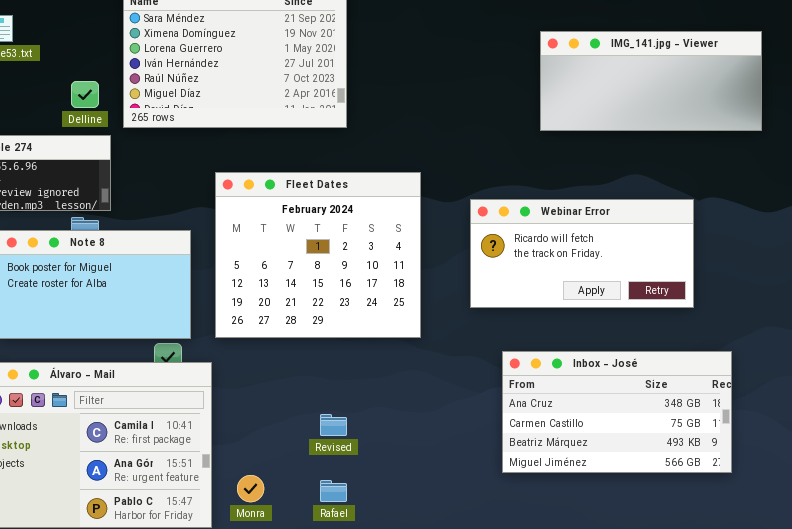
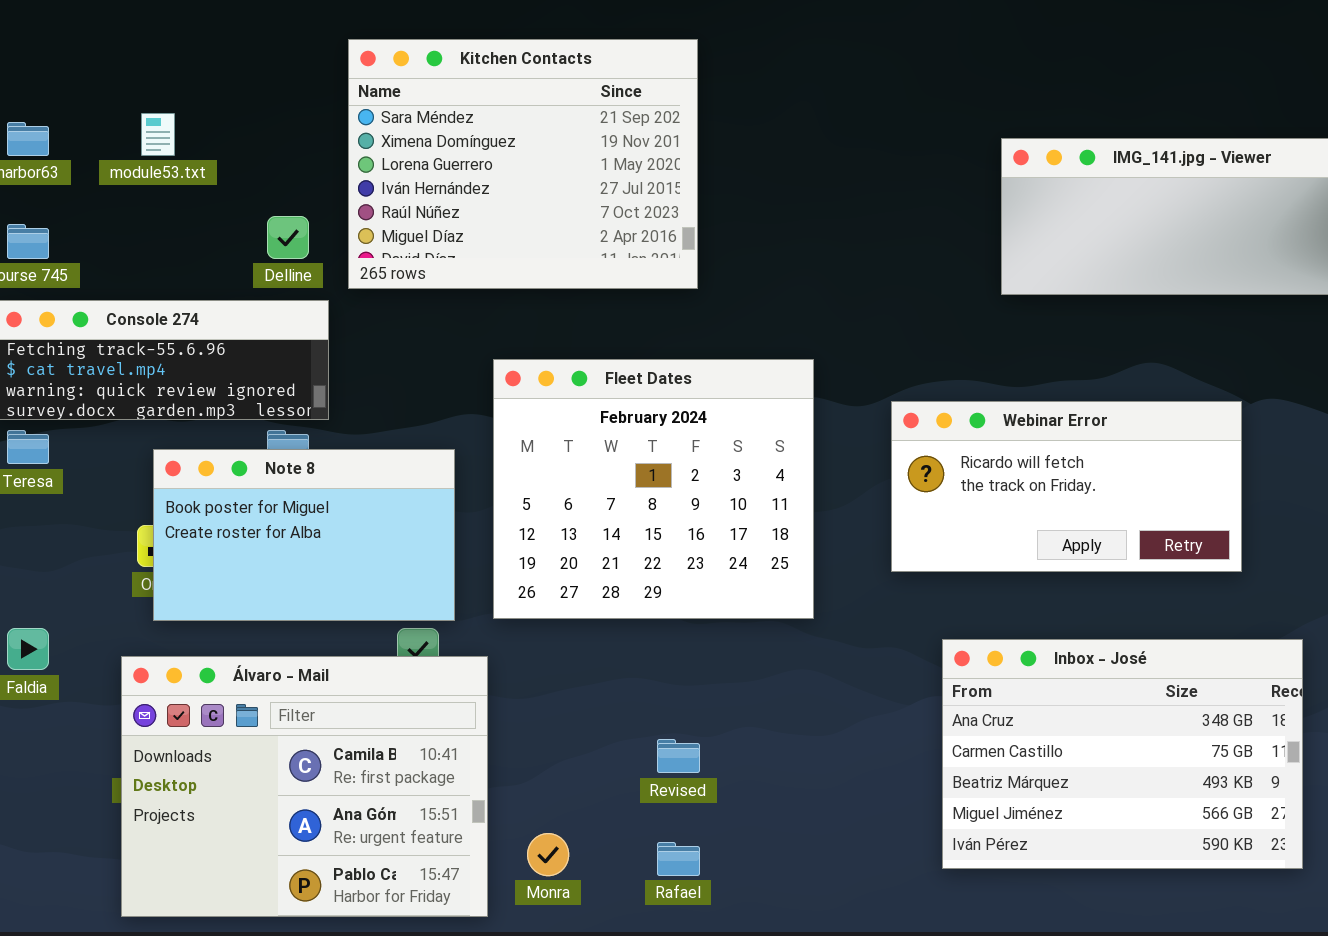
Inbox - José: [502,351,732,473] -> [942,639,1303,869], resized

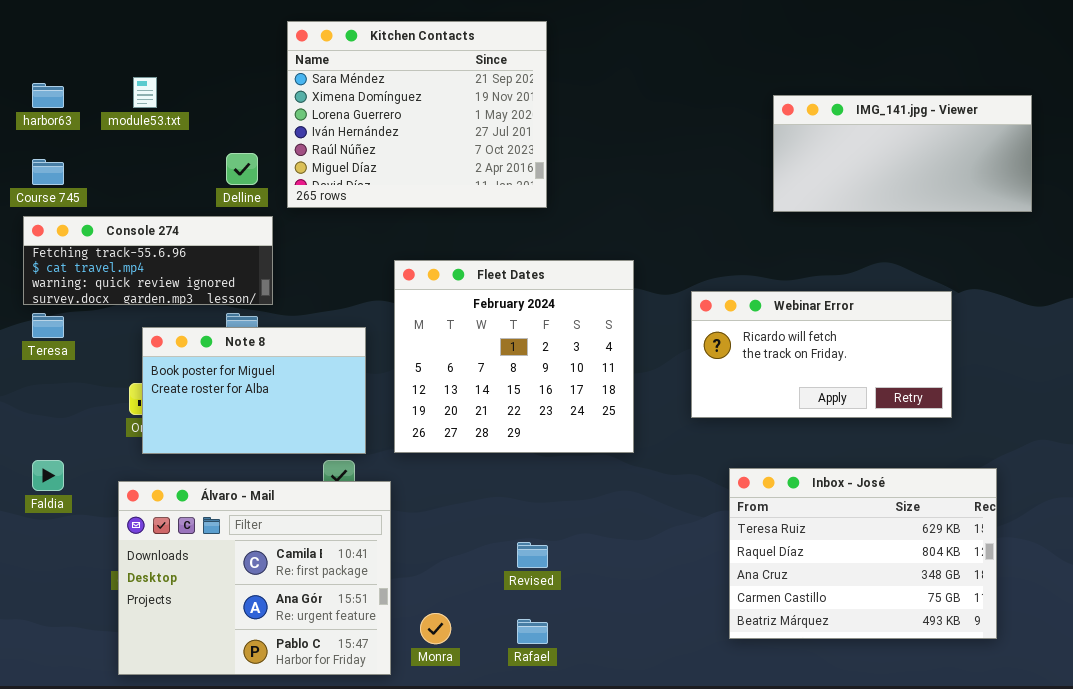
Inbox - José: [942,639,1303,869] -> [729,468,997,639], scrolled up 2 rows

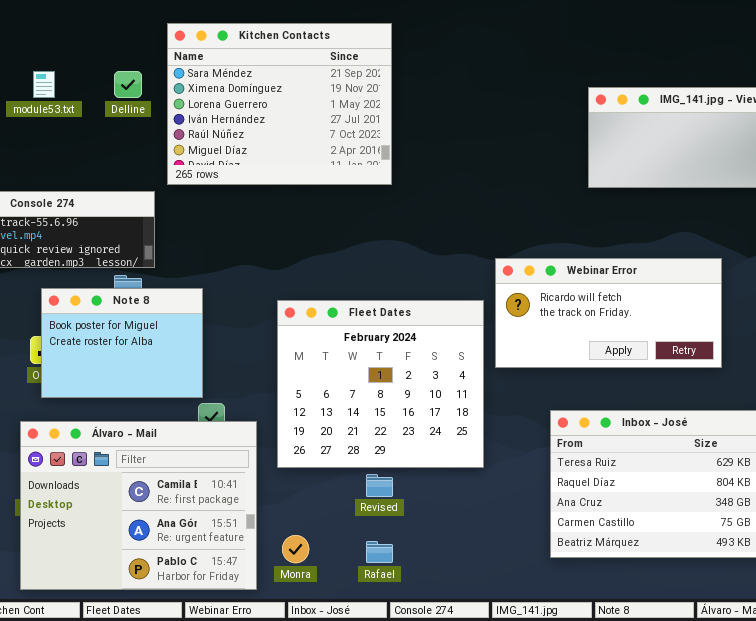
Delline: [226,153,258,185] -> [114,71,142,98], moved
Fleet Dates: [394,260,634,453] -> [277,300,484,468], moved
Webinar Error: [691,291,952,418] -> [495,258,722,368], moved
Note 8: [142,327,366,454] -> [41,288,203,398], resized

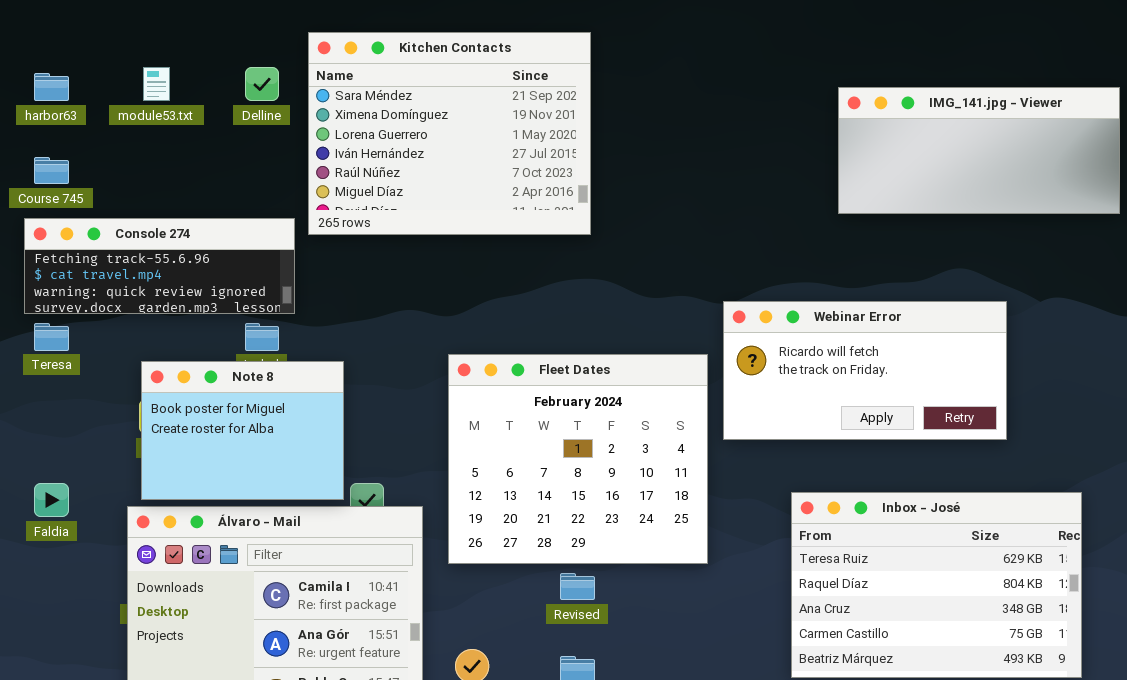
Kitchen Contacts: [167,23,392,185] -> [308,32,591,235], moved
Note 8: [41,288,203,398] -> [141,361,344,500], moved

